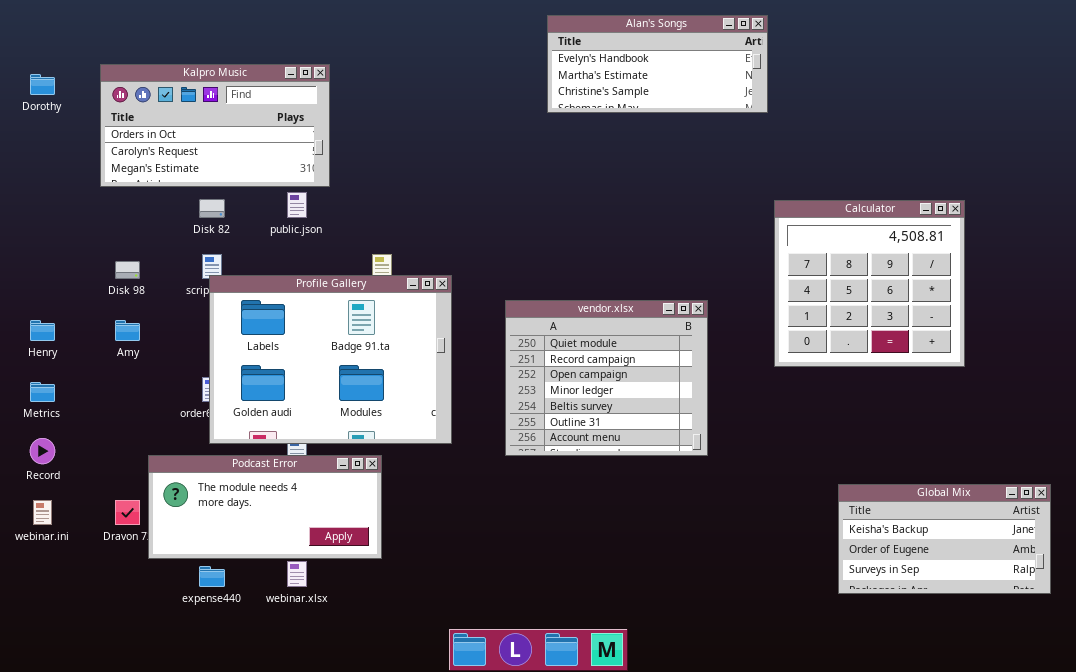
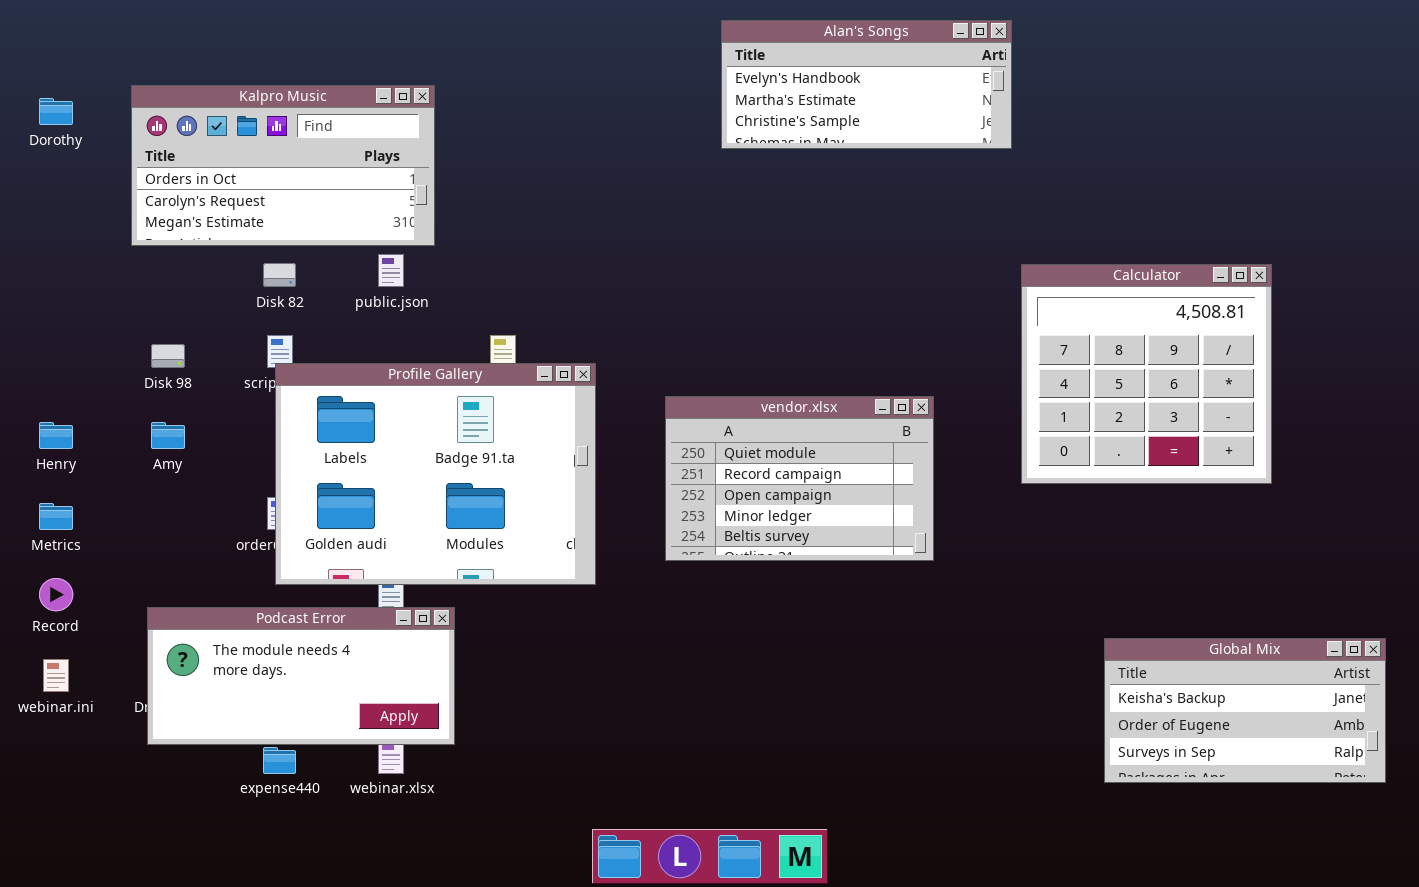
vendor.xlsx: [505,300,708,456] -> [665,396,934,561], resized
Podcast Error: [148,455,382,559] -> [147,607,455,745], moved

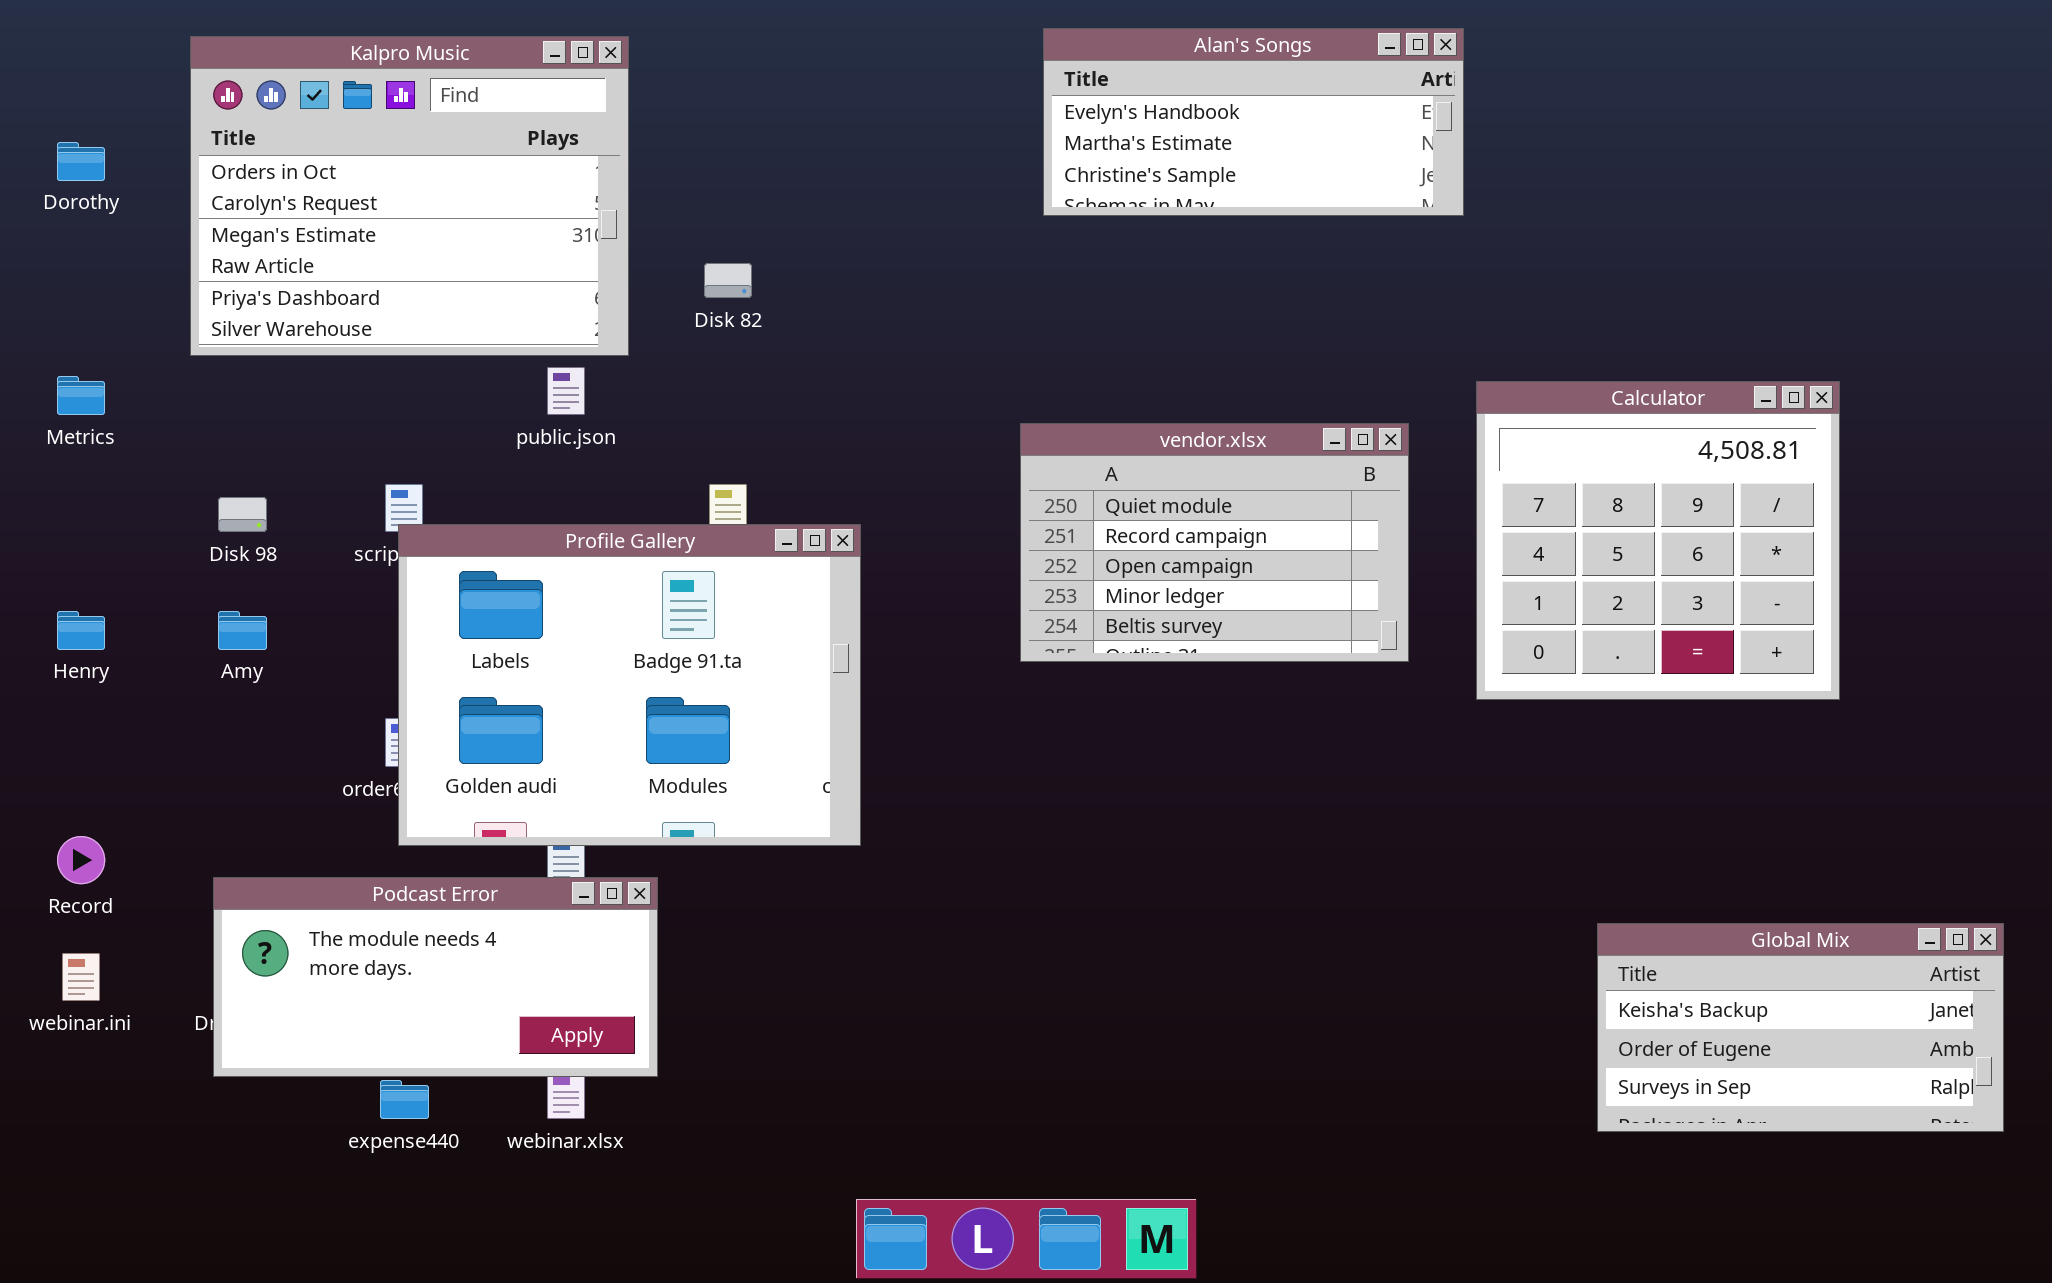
Kalpro Music: [131,85,435,246] -> [190,36,629,356], resized
Disk 82: [263,263,296,287] -> [704,263,752,298], moved
vendor.xlsx: [665,396,934,561] -> [1020,423,1409,662], moved
Metrics: [39,503,73,530] -> [57,376,105,415], moved

